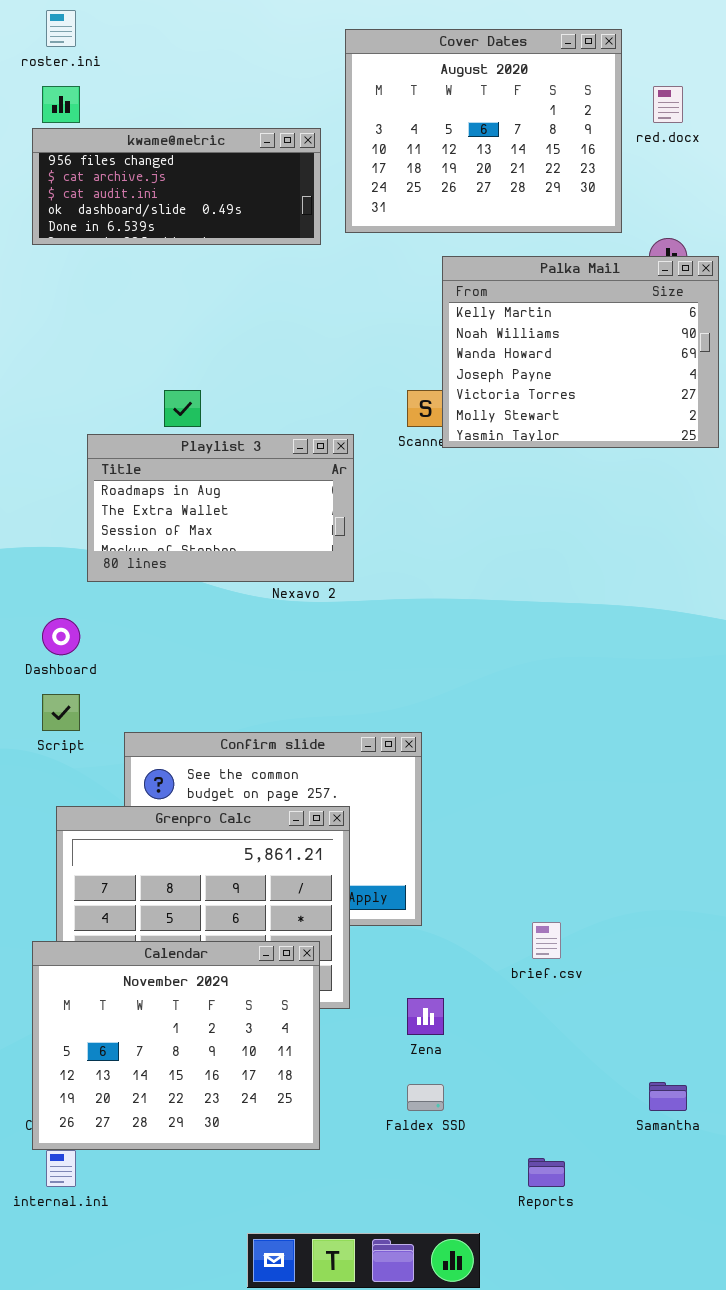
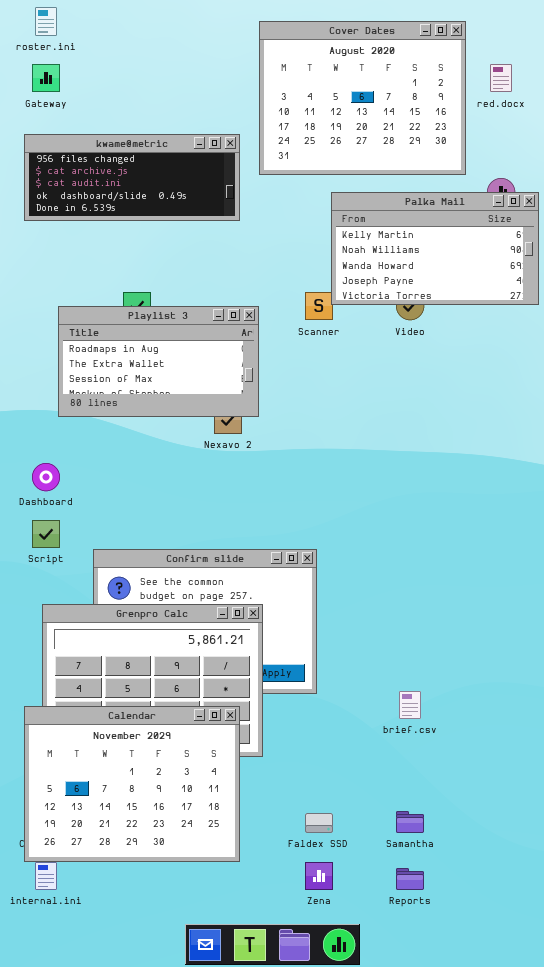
kwame@metric: [32,128,321,245] -> [24,134,240,221], moved
Palka Mail: [442,256,719,448] -> [331,192,539,305], resized
Playlist 3: [87,434,354,582] -> [58,306,259,417], moved
Zena: [407,998,444,1035] -> [305,862,333,890], moved
Samantha: [649,1082,687,1111] -> [396,811,424,833], moved

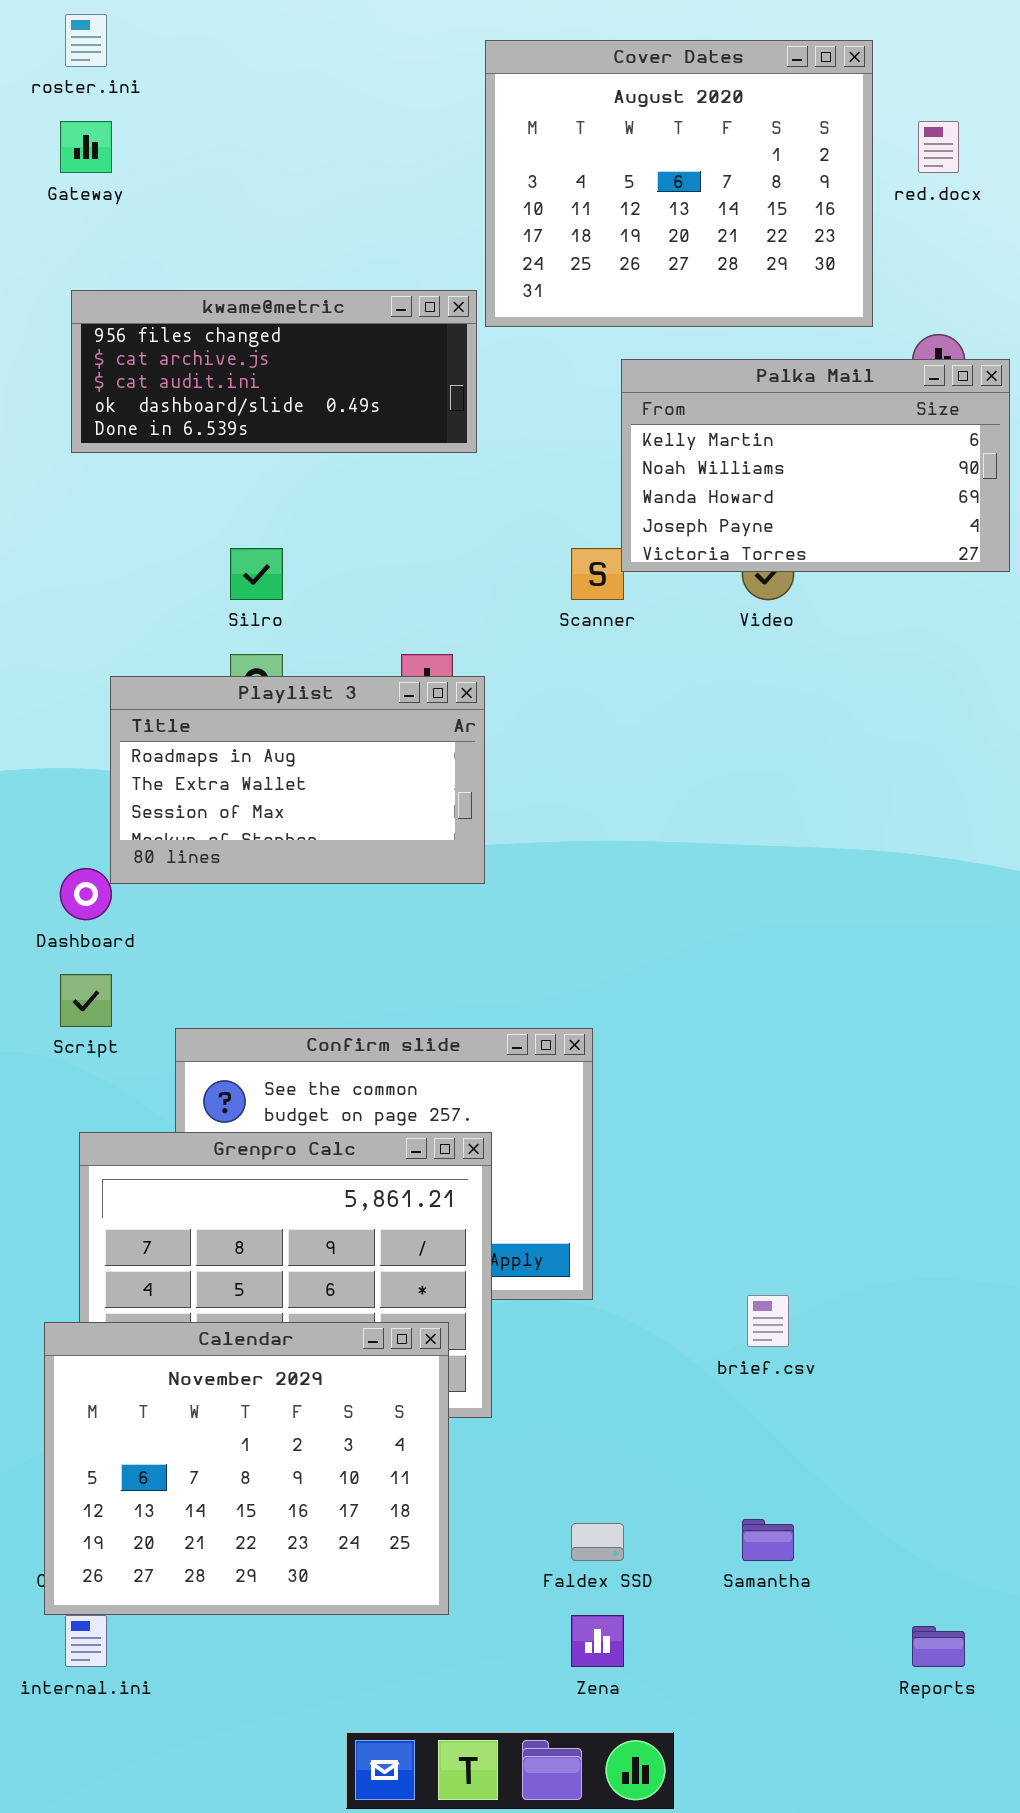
kwame@metric: [24,134,240,221] -> [71,290,477,453], moved
Playlist 3: [58,306,259,417] -> [110,676,485,884], moved
Reports: [396,868,424,890] -> [912,1626,965,1667], moved

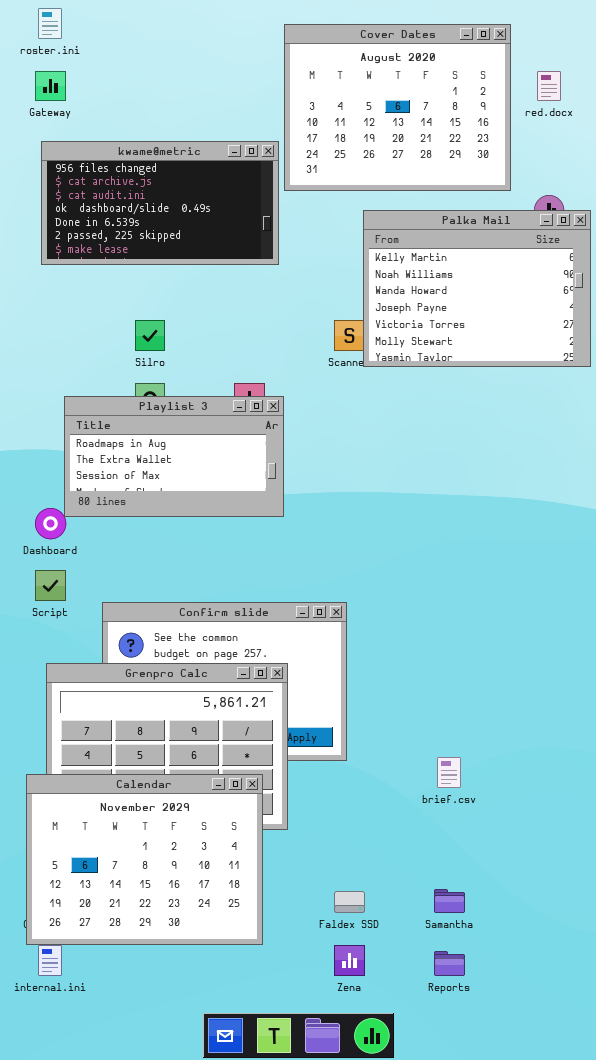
kwame@metric: [71,290,477,453] -> [41,141,279,265], resized
Palka Mail: [621,359,1010,572] -> [363,210,591,367], resized
Reports: [912,1626,965,1667] -> [434,951,465,976], moved

